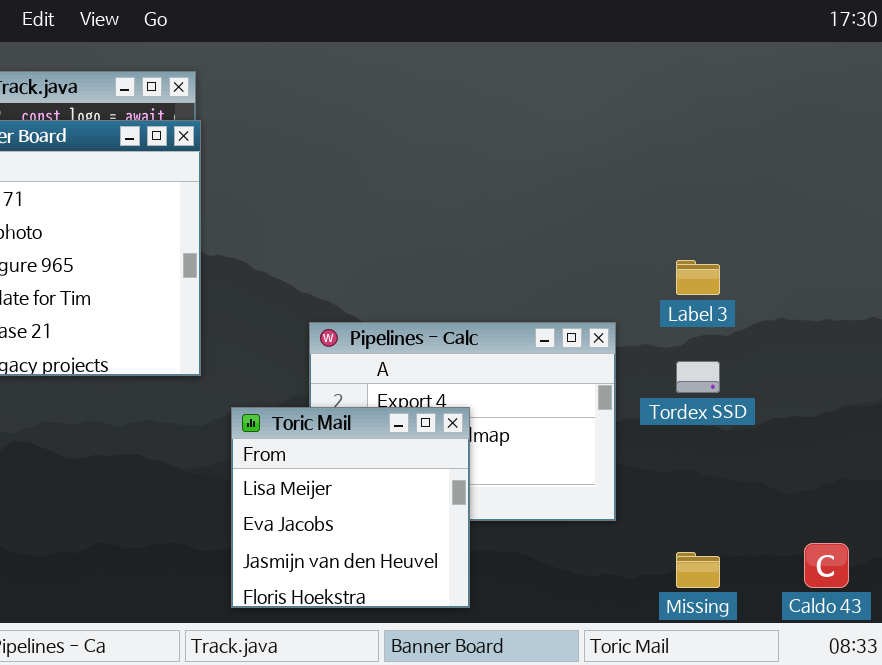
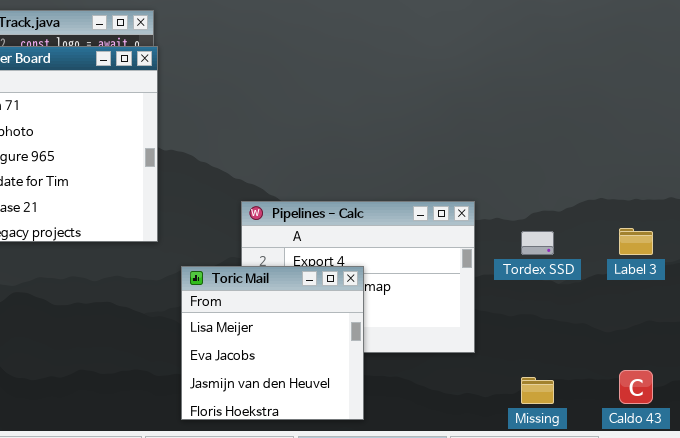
Label 3: [676,260,720,295] -> [619,228,653,255], moved

